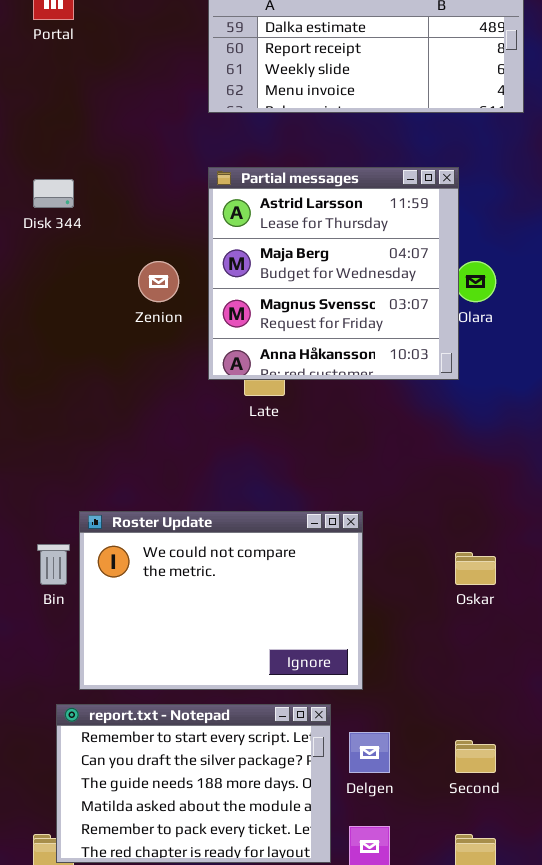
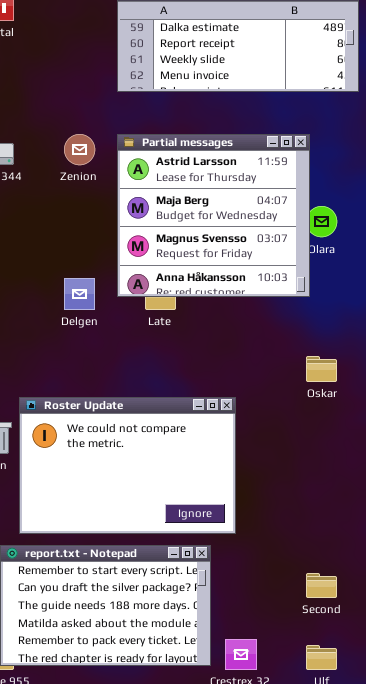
Zenion: [138,261,179,302] -> [64,134,95,165], moved
Oskar: [455,552,496,585] -> [306,356,337,382], moved
Delgen: [349,732,390,773] -> [64,278,95,310], moved

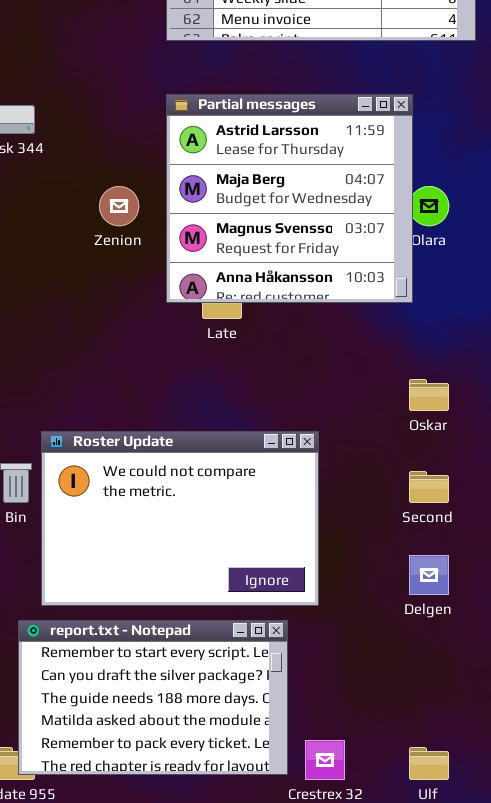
Zenion: [64,134,95,165] -> [99,186,139,226], moved
Delgen: [64,278,95,310] -> [409,555,449,595], moved
Second: [306,573,337,598] -> [409,471,449,503], moved

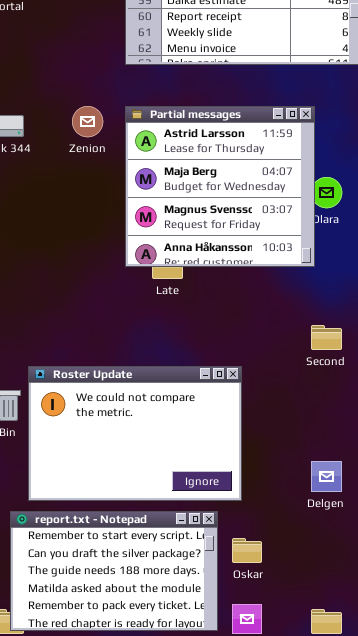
Zenion: [99,186,139,226] -> [72,106,103,137], moved
Oskar: [409,379,449,411] -> [232,538,262,563], moved
Second: [409,471,449,503] -> [311,325,342,350], moved

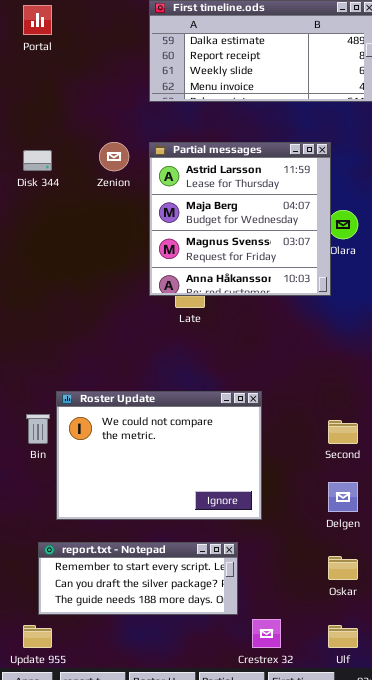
Second: [311,325,342,350] -> [328,420,358,444], moved
report.txt - Notepad: [10,511,218,631] -> [38,542,238,615], moved, resized
Oskar: [232,538,262,563] -> [328,556,358,580], moved

